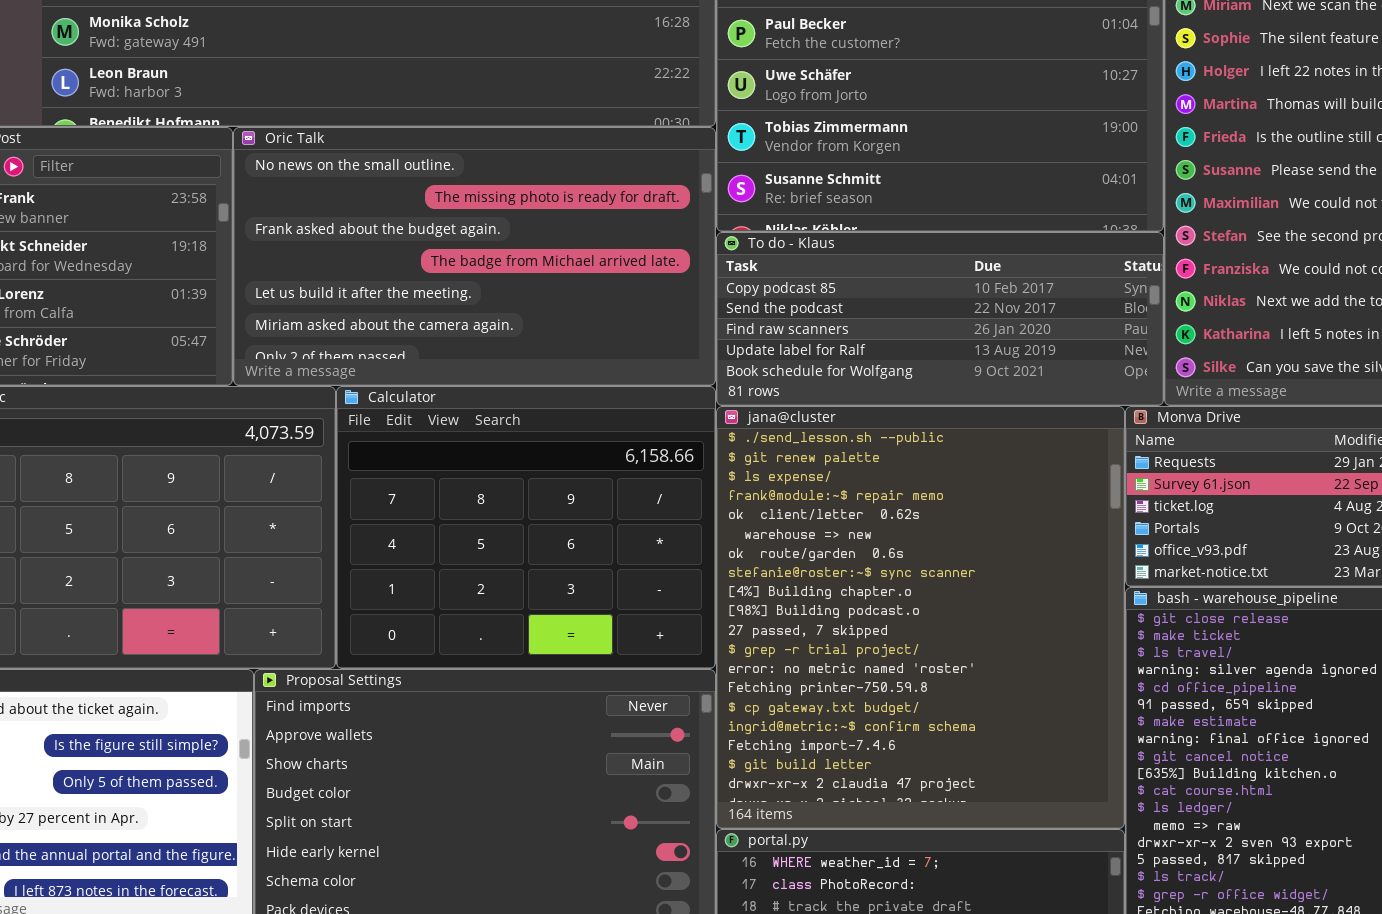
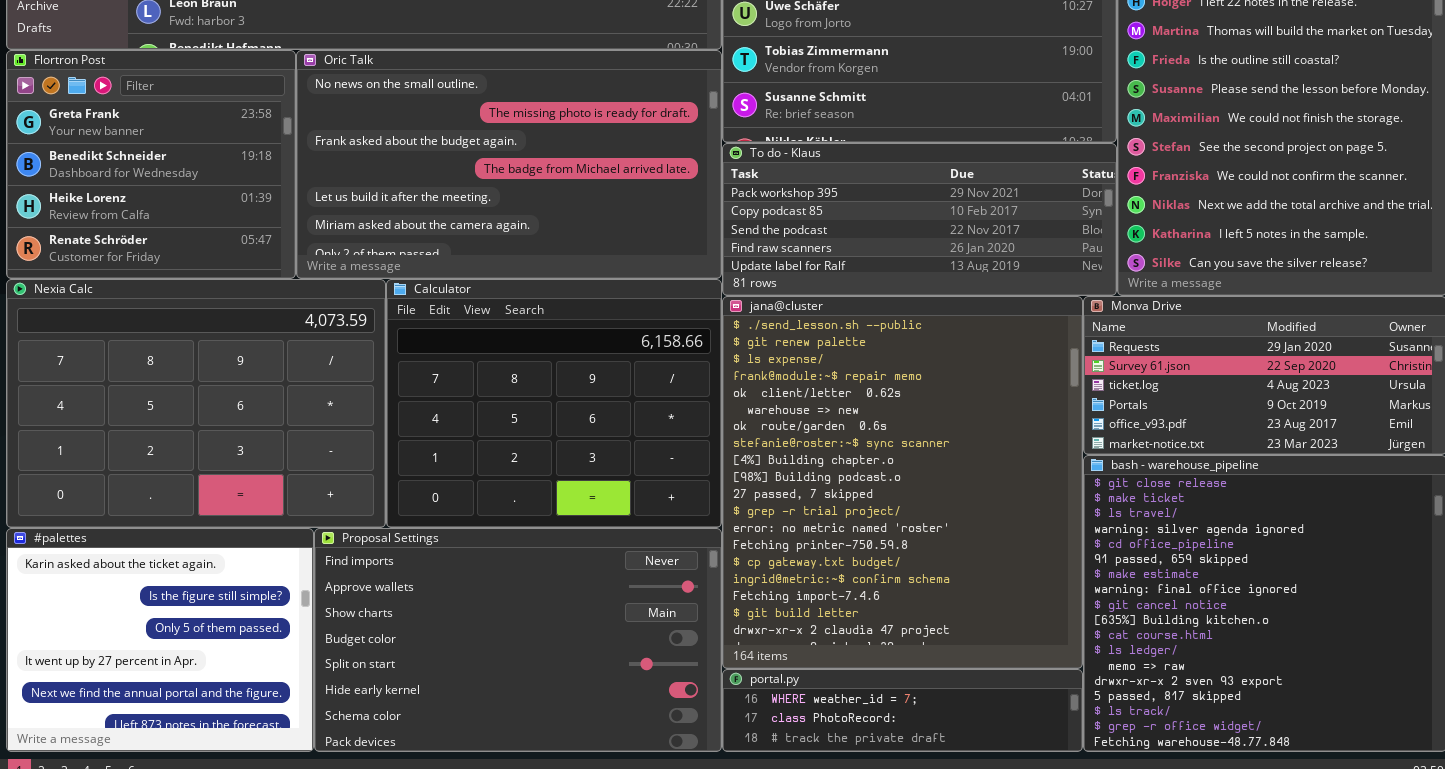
To do - Klaus: [716,232,1164,406] -> [722,143,1117,296], scrolled up 1 row

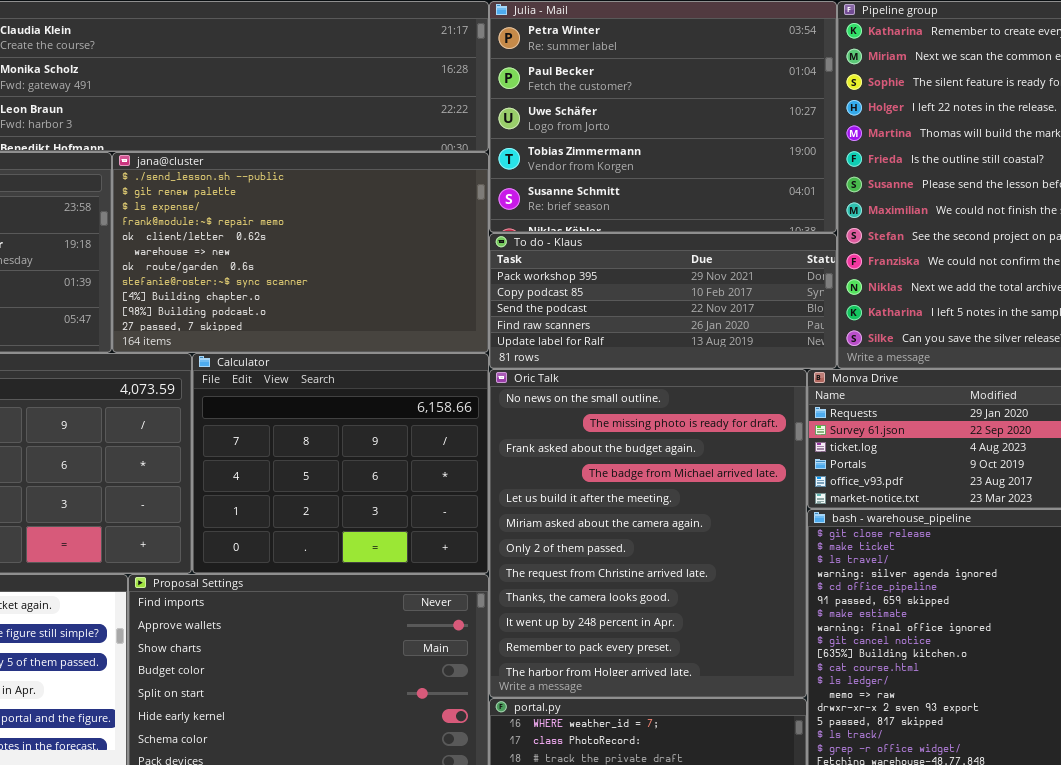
Oric Talk: [296,50,722,279] -> [489,369,807,698], moved, resized
jana@cluster: [722,296,1083,669] -> [112,152,489,353], moved, resized

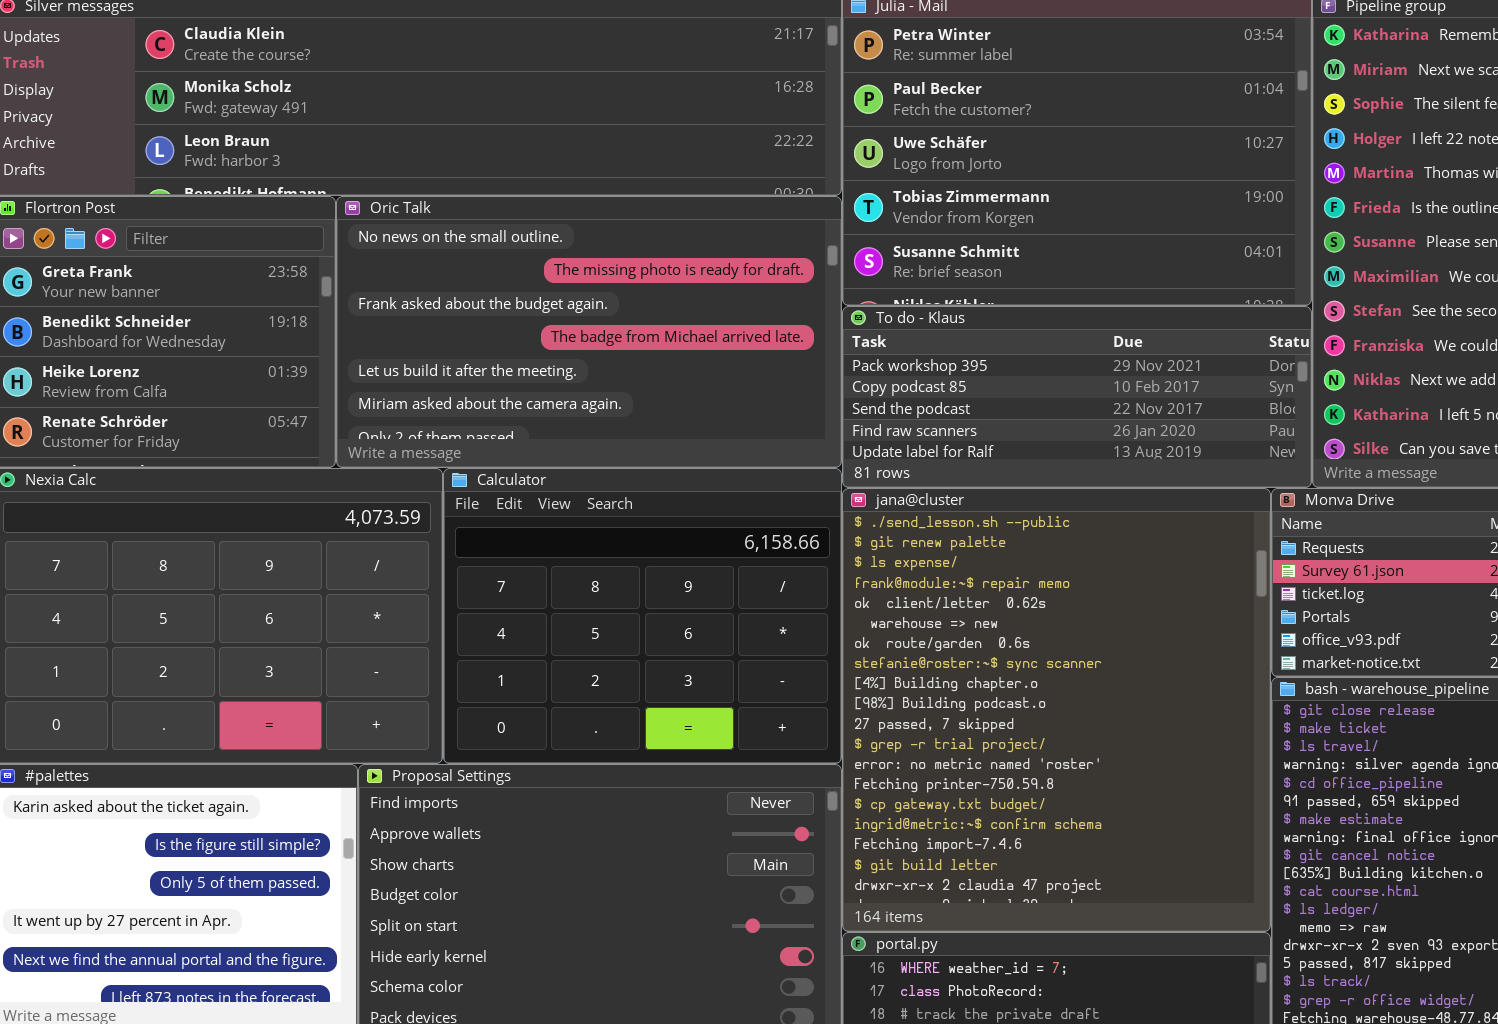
jana@cluster: [112,152,489,353] -> [842,488,1271,932], moved, resized
Oric Talk: [489,369,807,698] -> [336,196,842,468], moved, resized

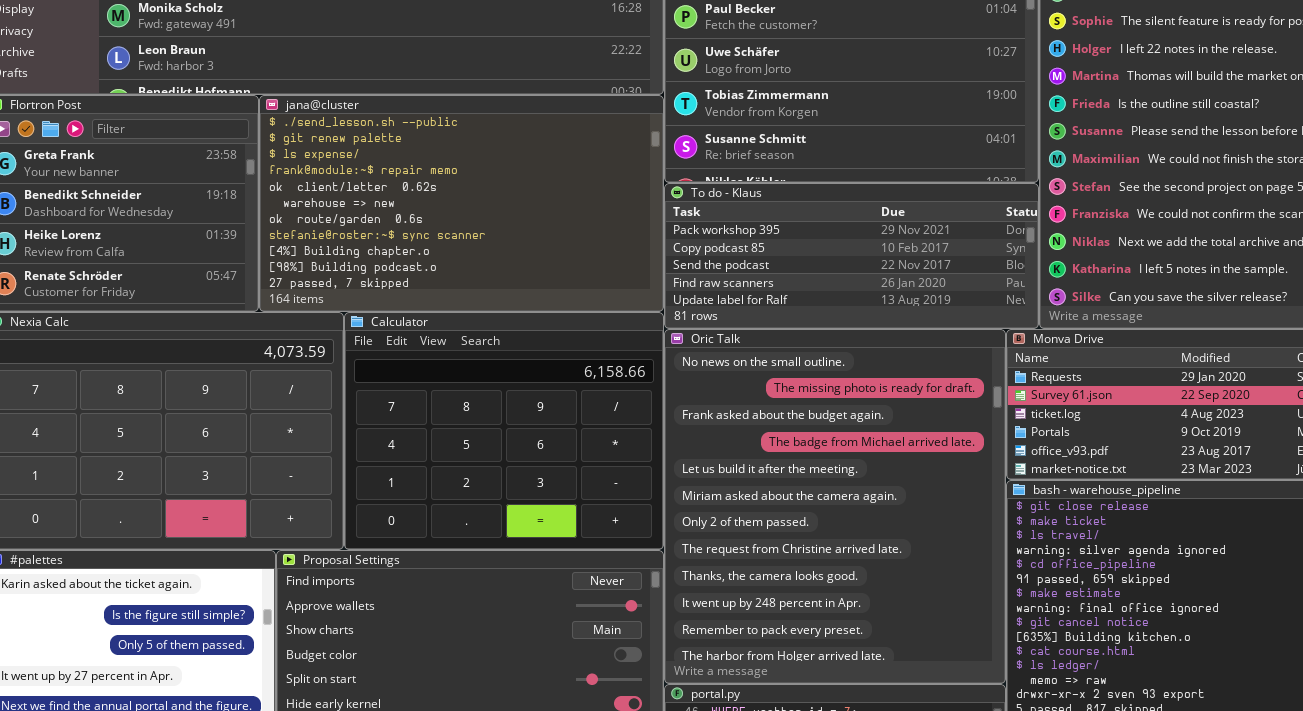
Oric Talk: [336,196,842,468] -> [664,329,1006,684], moved, resized
jana@cluster: [842,488,1271,932] -> [259,95,664,312], moved, resized

